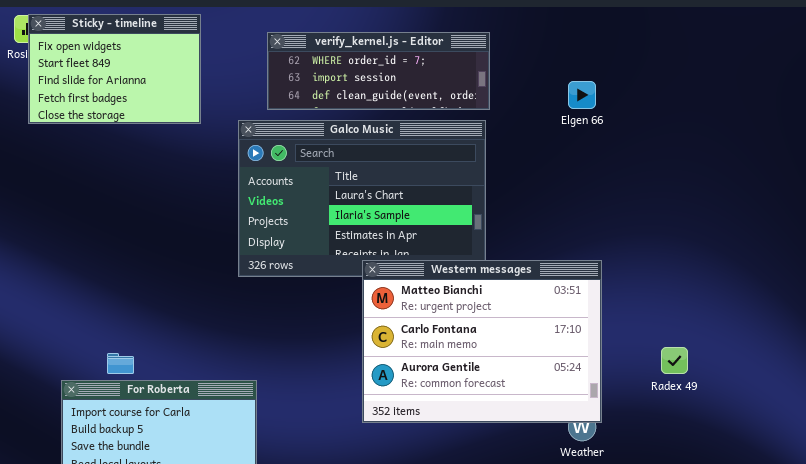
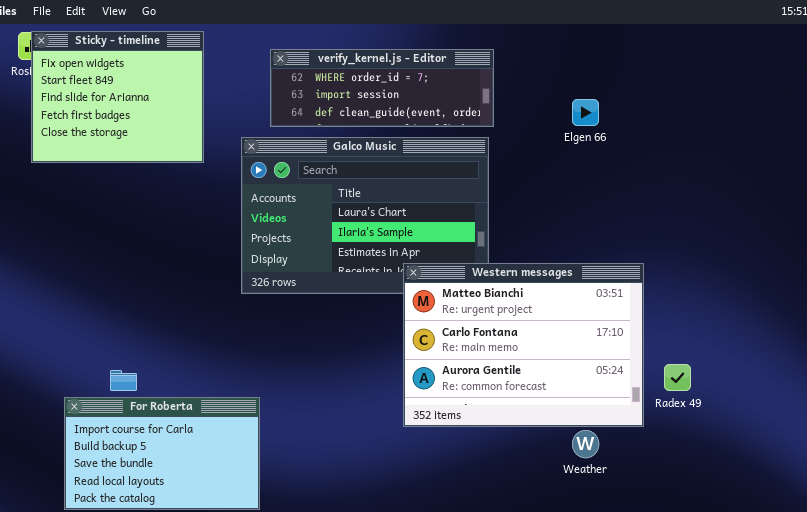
Sticky - timeline: [28,14,201,124] -> [31,31,204,163], resized
Western messages: [362,260,602,423] -> [403,263,644,427], moved

